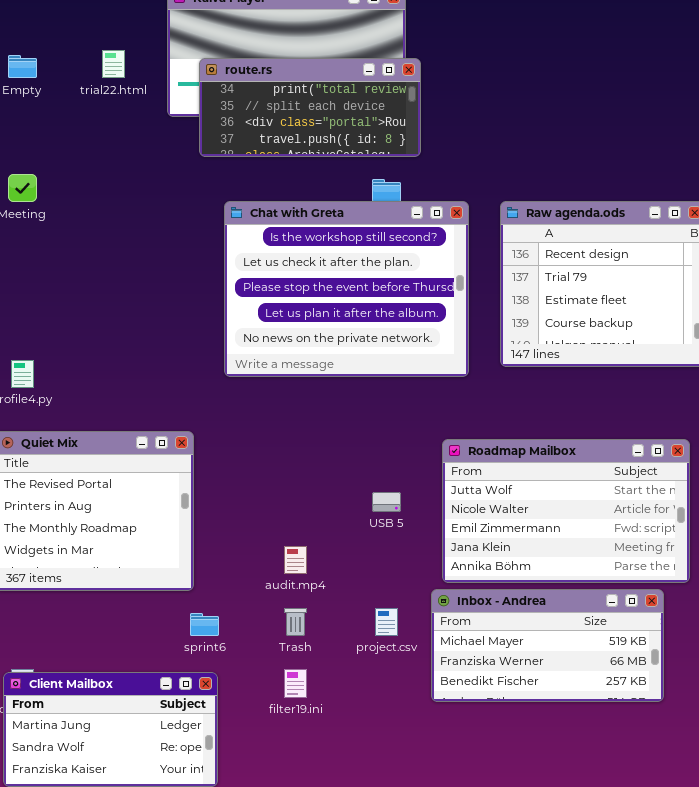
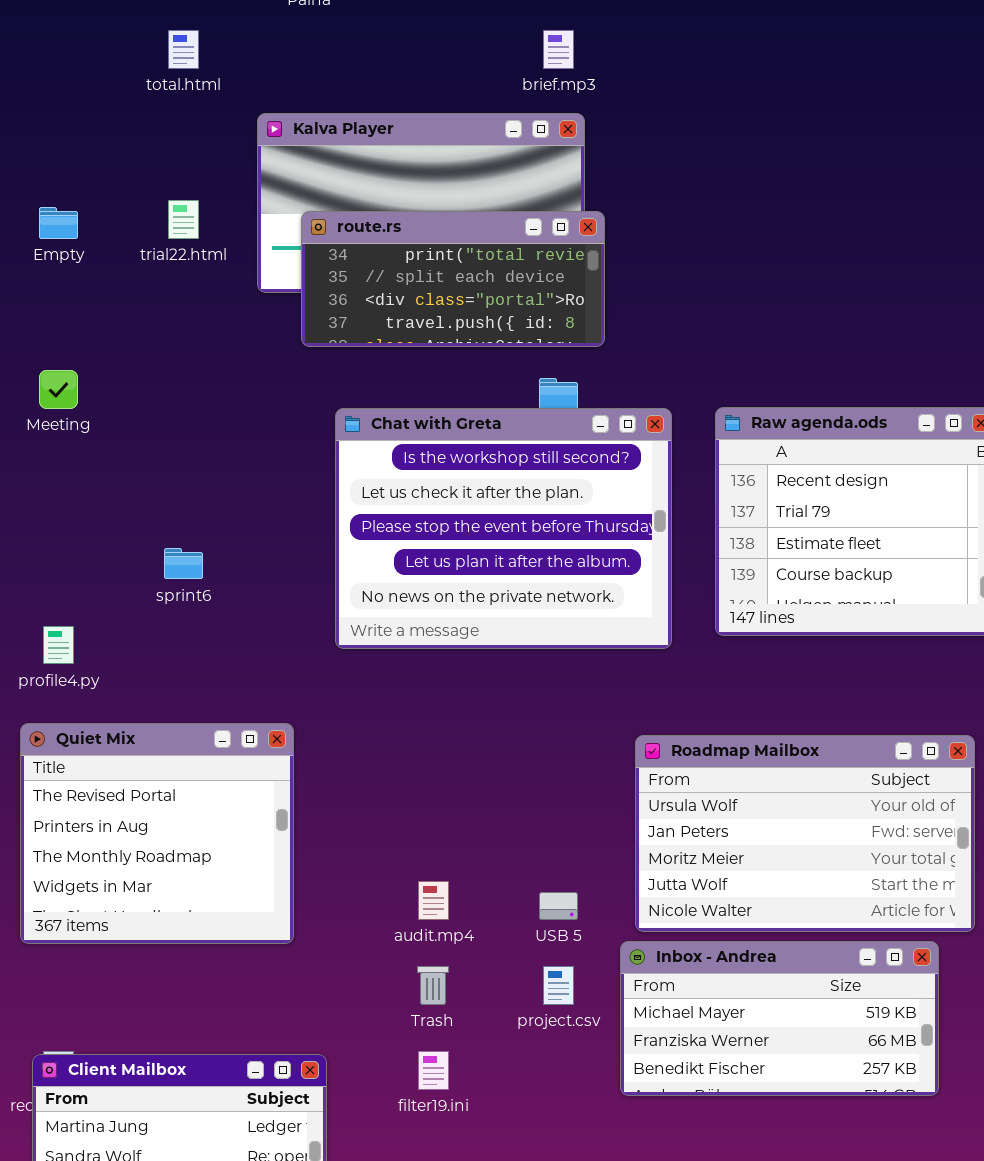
Roadmap Mailbox: [442,439,690,583] -> [635,735,975,932], scrolled up 3 rows
USB 5: [372,492,401,512] -> [539,892,578,920], moved
sprint6: [190,613,219,636] -> [164,548,203,579], moved

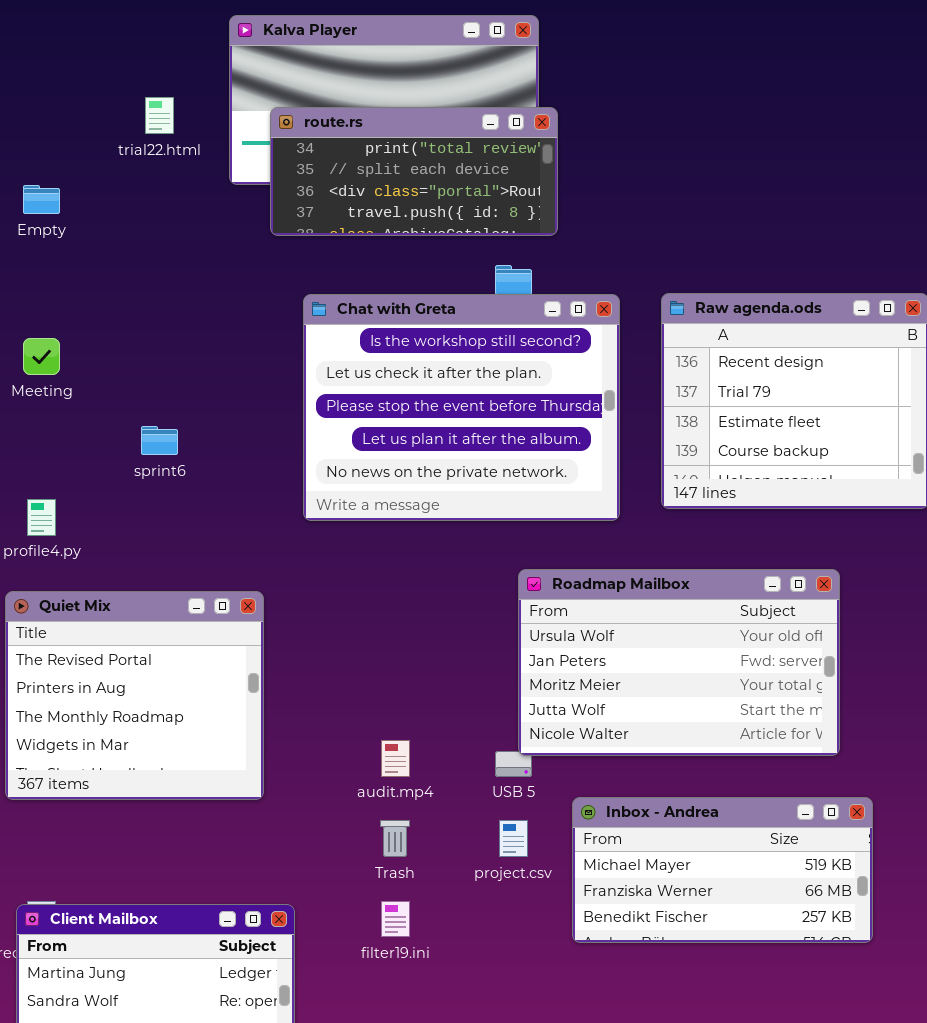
Empty: [39,207,78,239] -> [23,185,60,214], moved
Meeting: [39,370,78,409] -> [23,338,60,375], moved
Roadmap Mailbox: [635,735,975,932] -> [518,569,840,756], moved

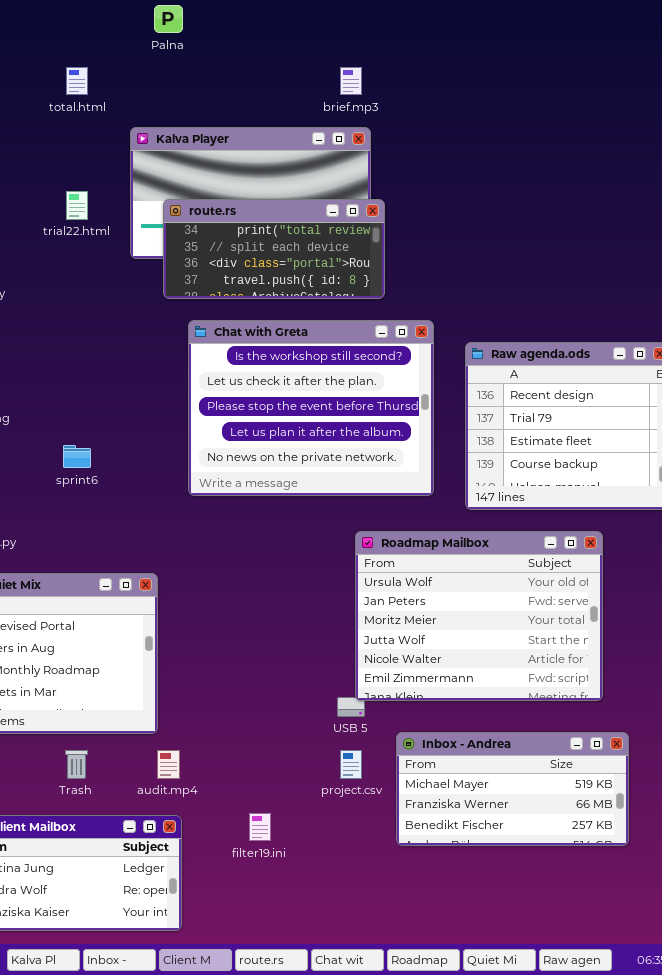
Chat with Greta: [303,294,620,521] -> [188,320,434,496], moved
Roadmap Mailbox: [518,569,840,756] -> [355,531,603,701], resized
audit.mp4: [381,740,410,777] -> [157,750,180,779], moved
Trash: [380,820,410,857] -> [65,750,88,779], moved

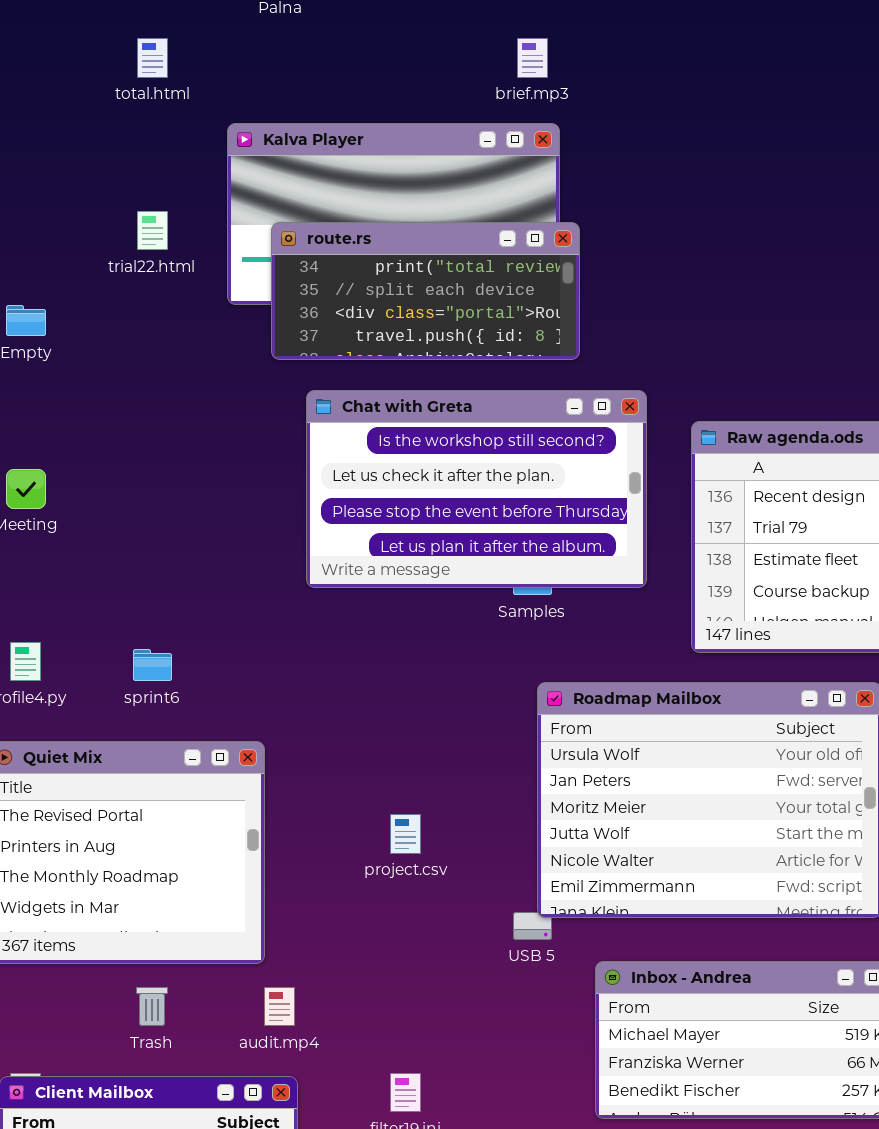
Chat with Greta: [188,320,434,496] -> [306,390,647,588], resized
sprint6: [63,445,91,468] -> [133,649,172,681], moved
project.csv: [340,750,362,779] -> [390,814,421,854], moved

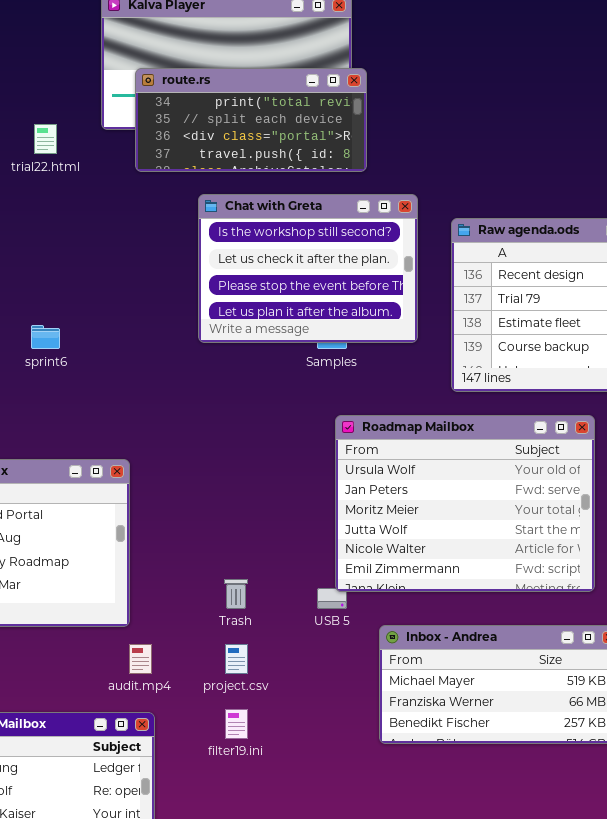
trial22.html: [137,211,168,250] -> [34,124,57,154], moved
Chat with Greta: [306,390,647,588] -> [198,194,418,343], resized
sprint6: [133,649,172,681] -> [31,325,60,349], moved
project.csv: [390,814,421,854] -> [225,644,248,674], moved
Trash: [136,987,168,1026] -> [224,579,248,609], moved

